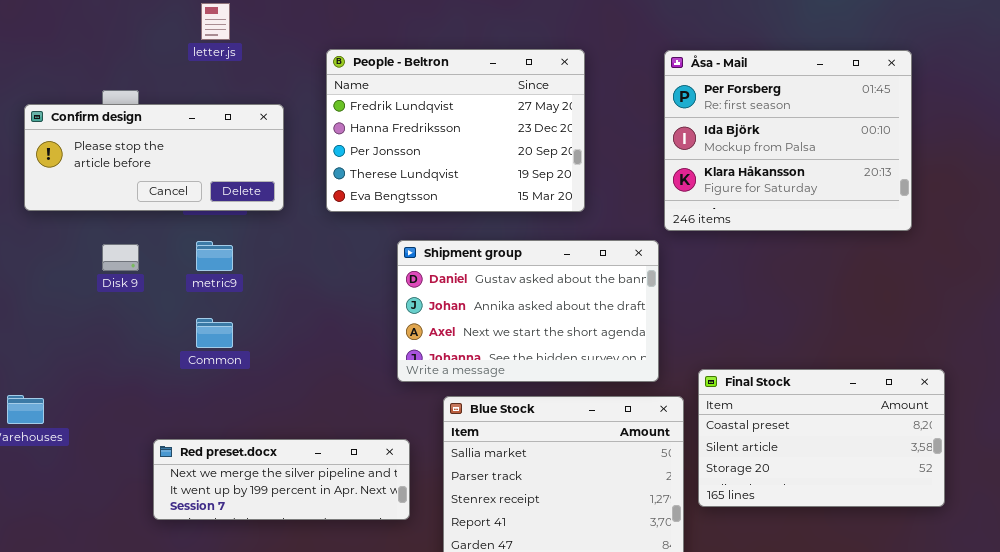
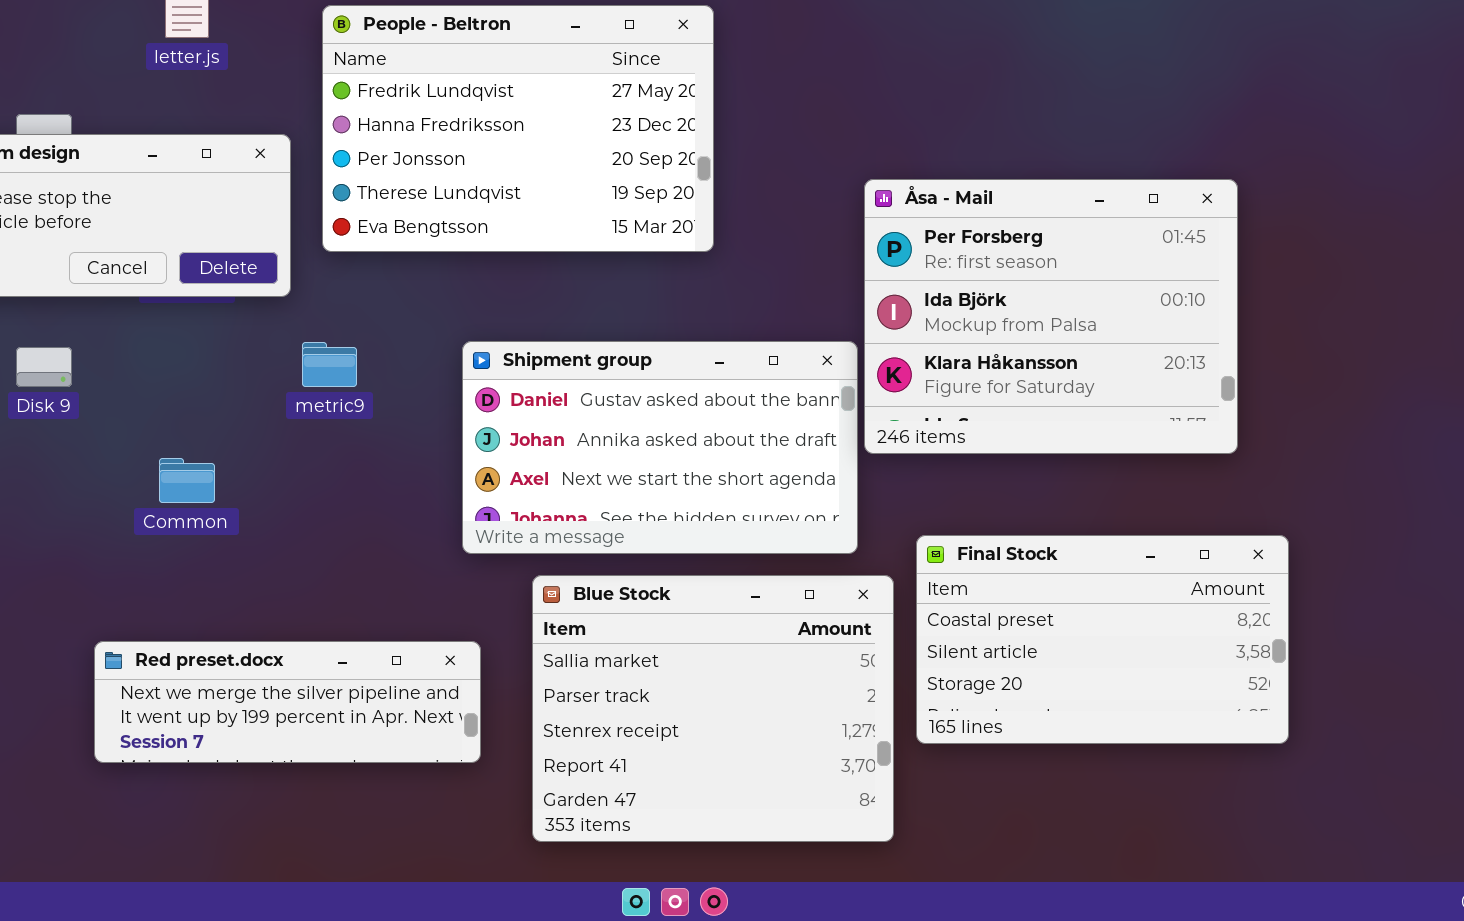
People - Beltron: [326,49,585,212] -> [322,5,714,252], moved
Åsa - Mail: [664,50,912,231] -> [864,179,1238,454], moved
metric9: [196,241,233,271] -> [302,342,357,387], moved

